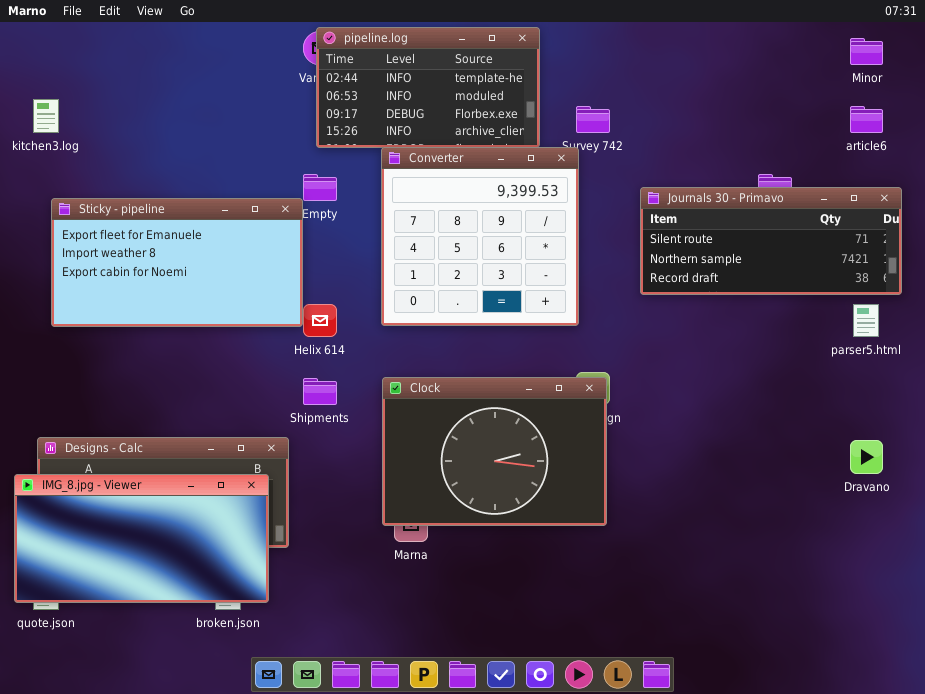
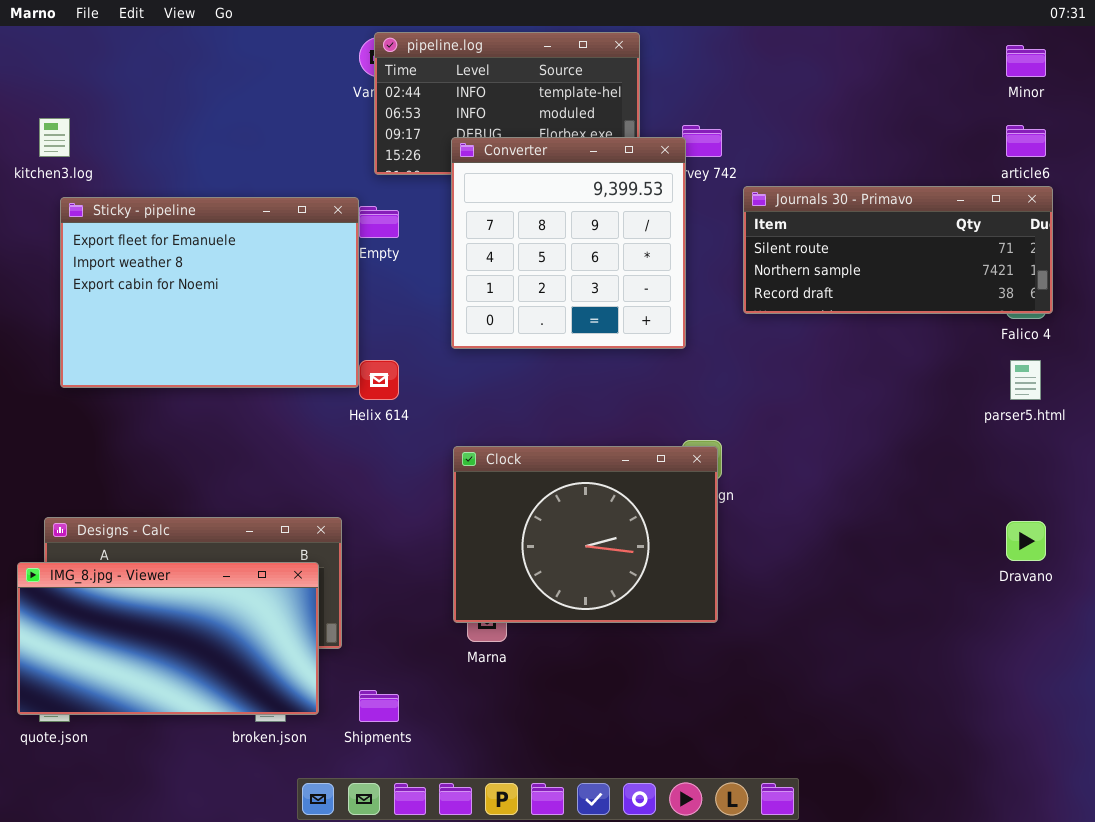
Converter: [381,147,579,326] -> [451,137,686,349], moved
Journals 30 - Primavo: [640,187,902,295] -> [743,186,1053,314], moved
Sticky - pipeline: [51,198,303,327] -> [60,197,359,388], resized
Shipments: [303,378,337,405] -> [359,690,399,722], moved

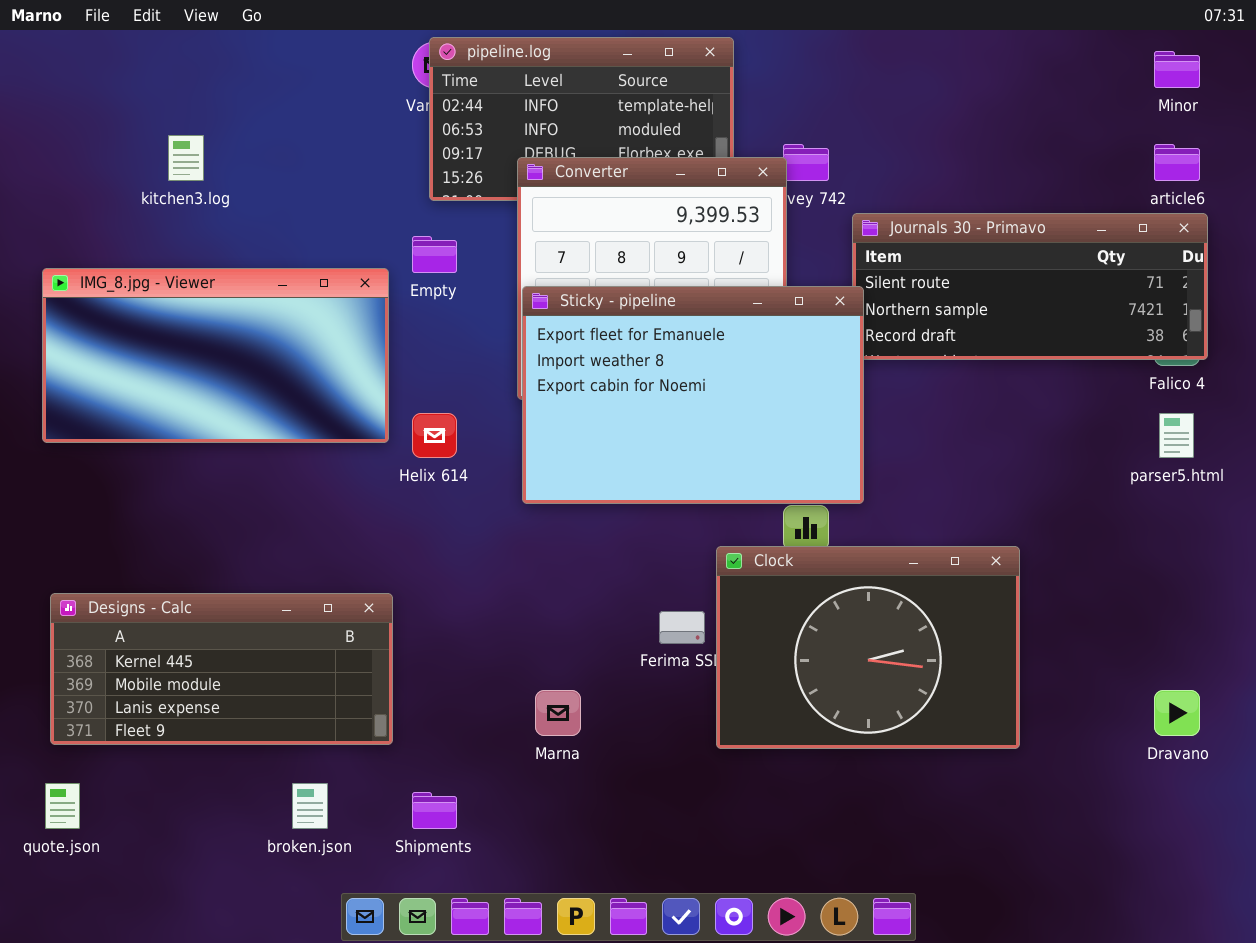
kitchen3.log: [39,118,70,157] -> [168,135,204,181], moved
Sticky - pipeline: [60,197,359,388] -> [522,286,864,504], moved
Clock: [453,446,718,623] -> [716,546,1020,749], moved
Dravano: [1006,521,1046,561] -> [1154,690,1200,736], moved
IMG_8.jpg - Viewer: [17,562,319,715] -> [42,268,389,443], moved

